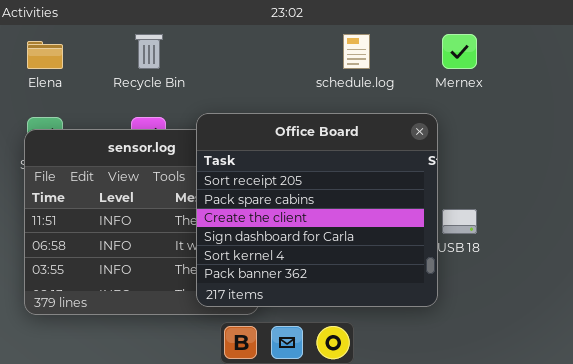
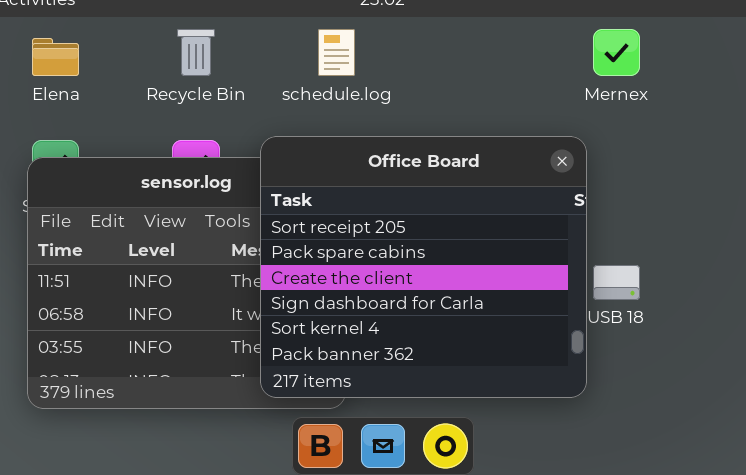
schedule.log: [343,34,370,69] -> [318,29,355,76], moved

